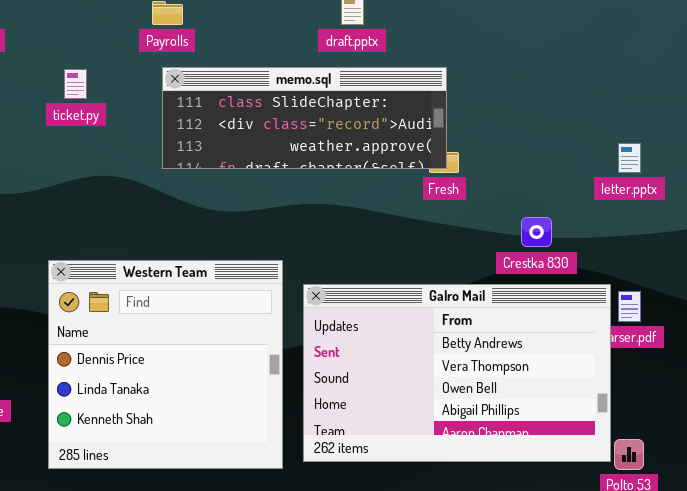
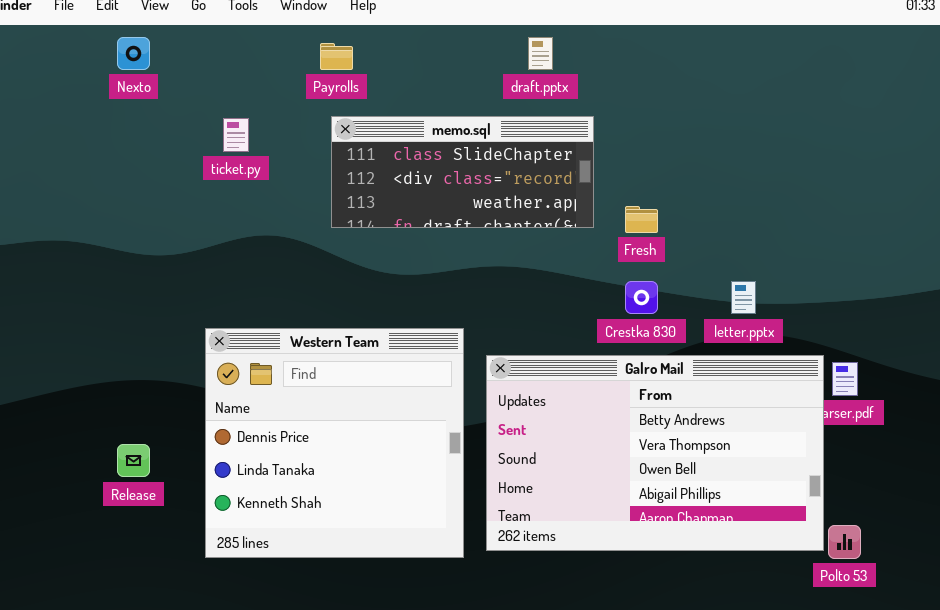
memo.sql: [162,67,447,169] -> [331,116,594,228], resized
letter.pptx: [618,143,641,173] -> [731,281,756,314], moved
Crestka 830: [521,217,552,247] -> [625,281,658,314], moved

